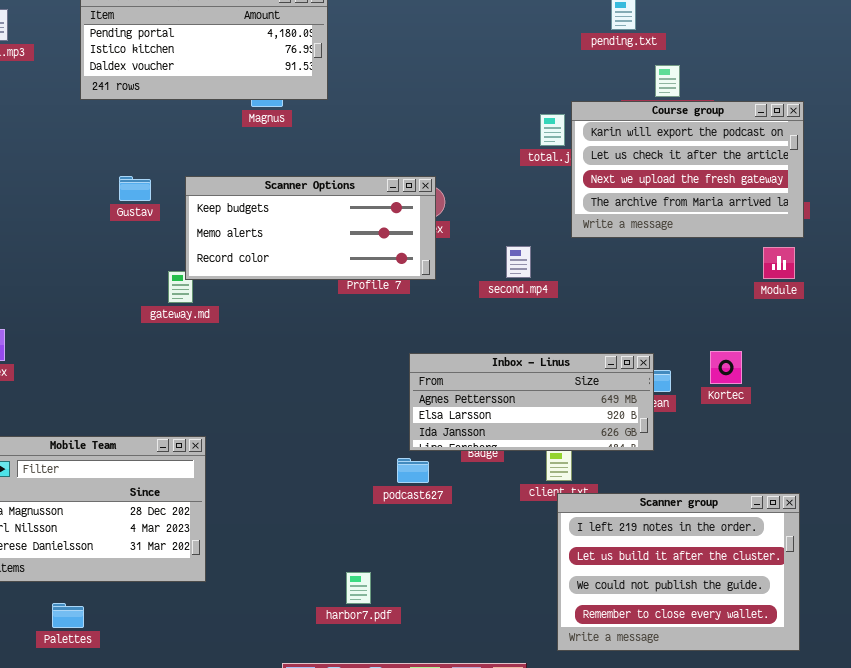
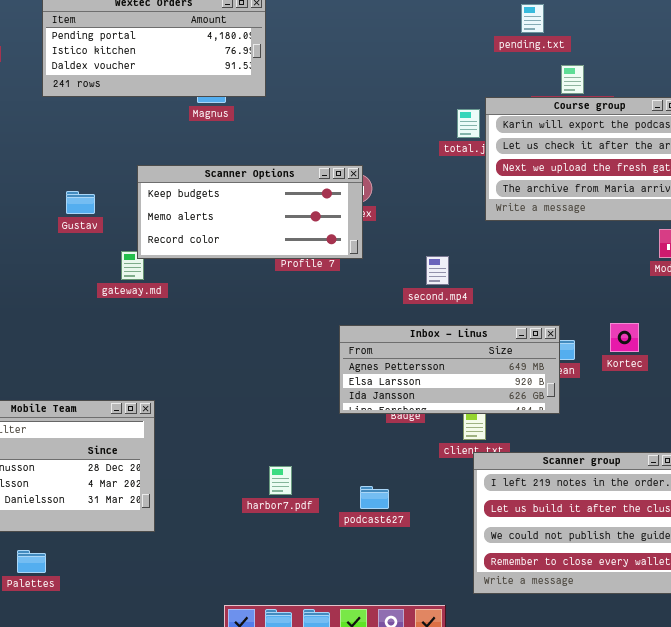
Gustav: [119,176,151,201] -> [66,191,95,214], moved
second.mp4: [506,246,531,278] -> [426,256,449,285], moved
podcast627: [397,458,429,483] -> [360,486,389,509], moved
harbor7.pdf: [346,572,371,604] -> [269,466,292,495], moved

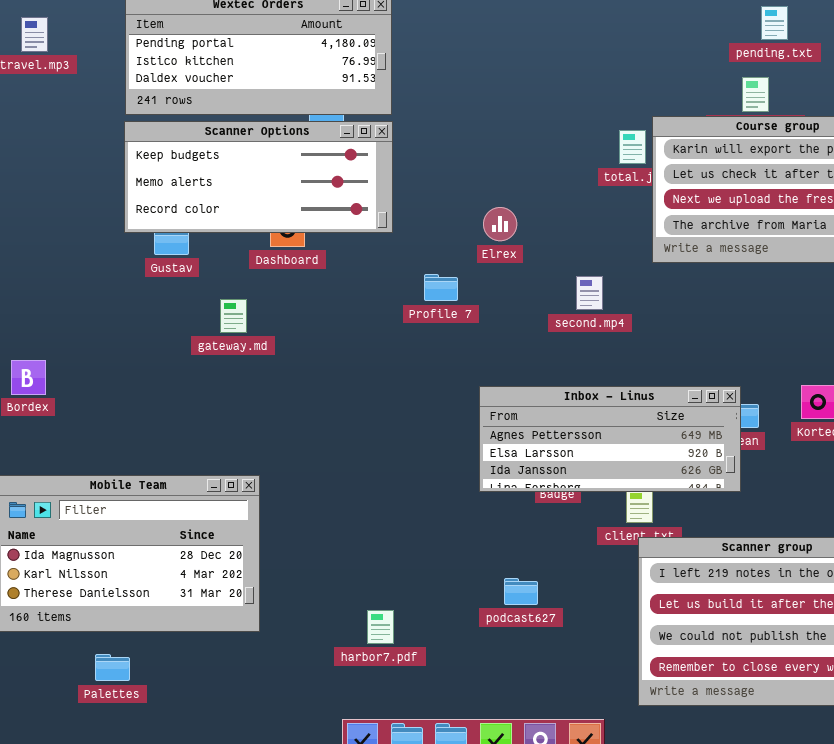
pending.txt: [521,4,544,33] -> [761,6,788,40], moved
Scanner Options: [137,165,363,259] -> [124,121,393,233], moved
second.mp4: [426,256,449,285] -> [576,276,603,310], moved
harbor7.pdf: [269,466,292,495] -> [367,610,394,644], moved

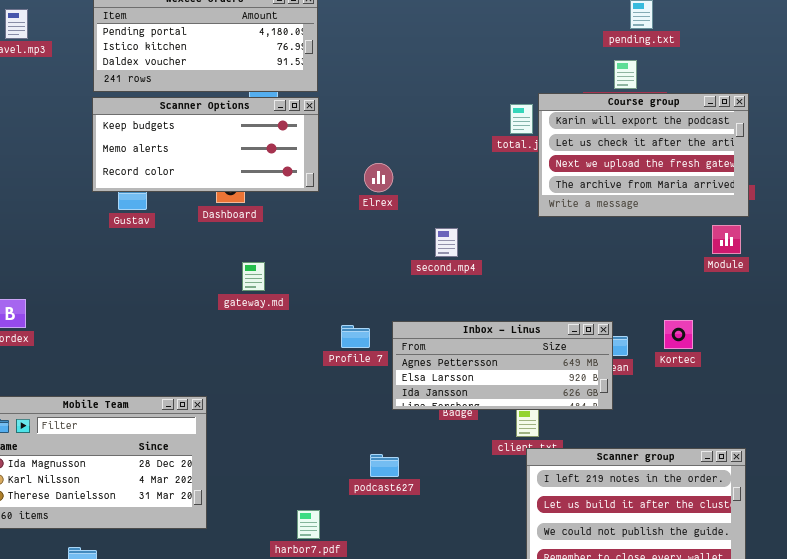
Elrex: [483,207,517,241] -> [364,163,393,192], moved
Profile 7: [424,274,458,301] -> [341,325,370,348], moved
second.mp4: [576,276,603,310] -> [435,228,458,257], moved
gateway.md: [220,299,247,333] -> [242,262,265,291], moved
podcast627: [504,578,538,605] -> [370,454,399,477], moved

